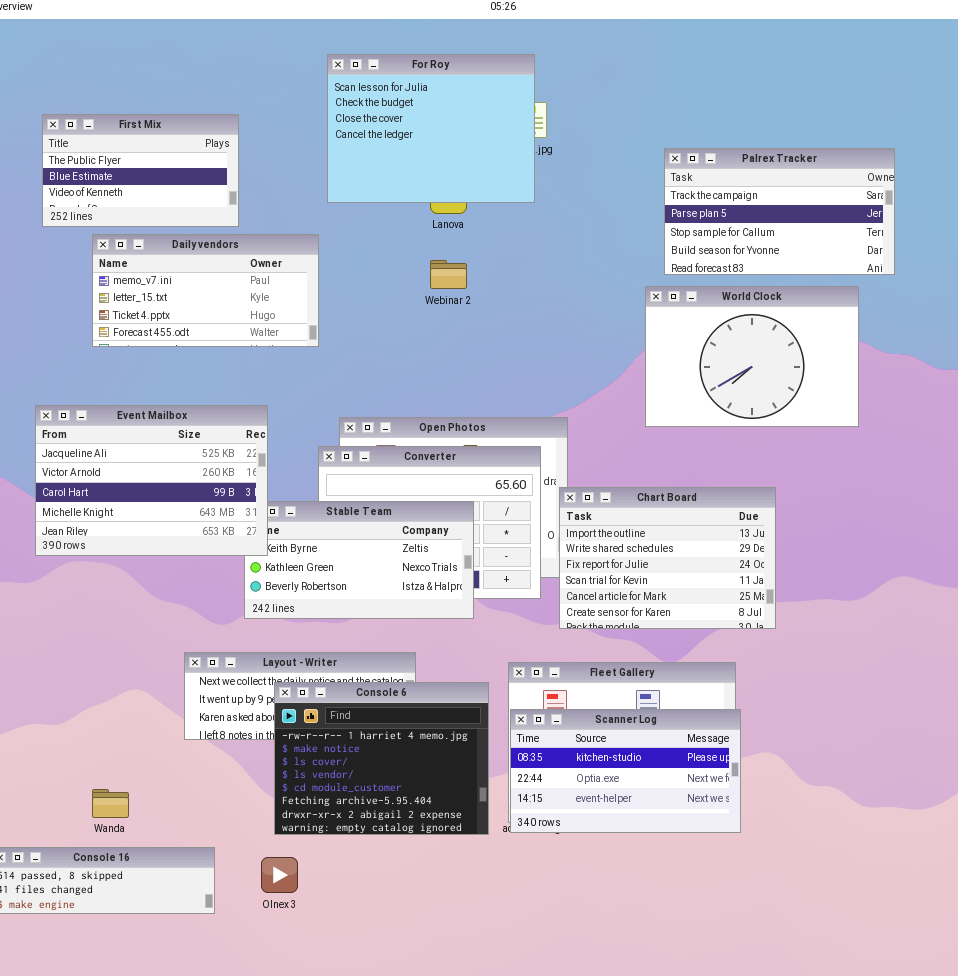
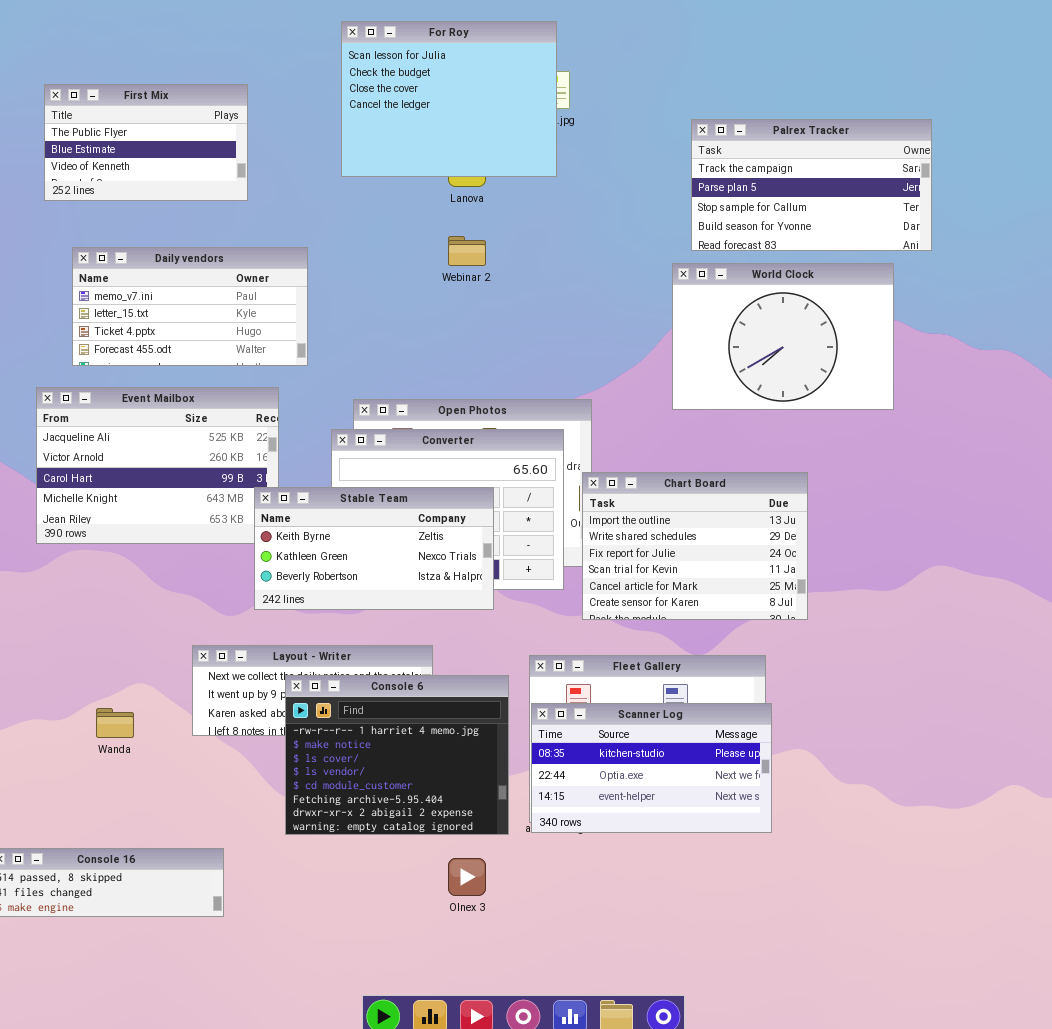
Daily vendors: [92,234,319,347] -> [72,247,308,366], moved
Stable Team: [244,501,474,619] -> [254,487,494,610], raised
Wanda: [92,789,129,818] -> [96,708,134,738], moved
Olnex 3: [261,857,298,893] -> [448,858,486,896], moved

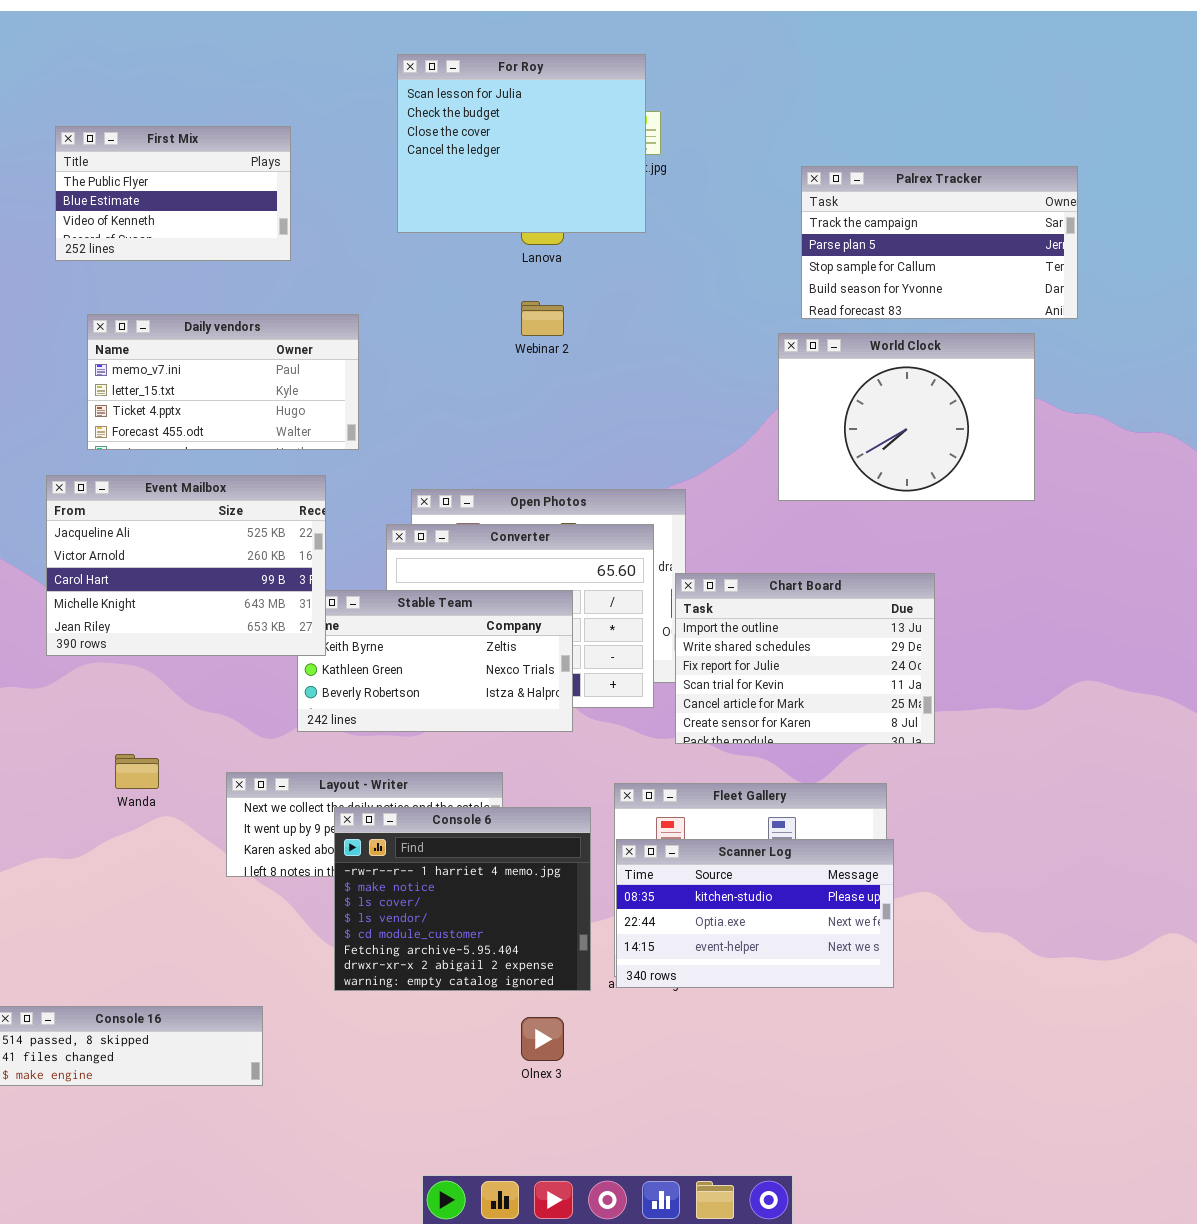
Event Mailbox: [36,387,279,544] -> [46,475,326,656], raised
Wanda: [96,708,134,738] -> [115,754,159,789], moved

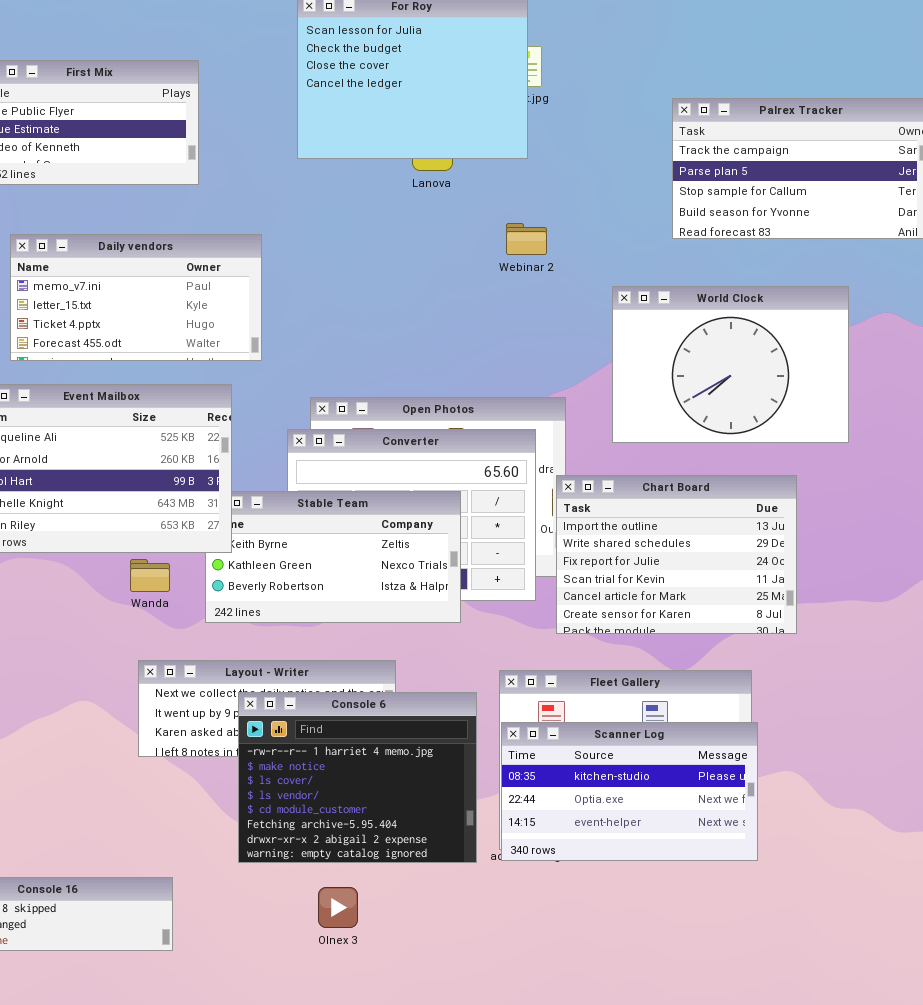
Webinar 2: [521,301,564,336] -> [506,223,547,255], moved
World Clock: [778,333,1035,501] -> [612,286,849,443], moved
Wanda: [115,754,159,789] -> [130,559,170,592], moved
Olnex 3: [521,1017,564,1061] -> [318,887,358,928], moved

